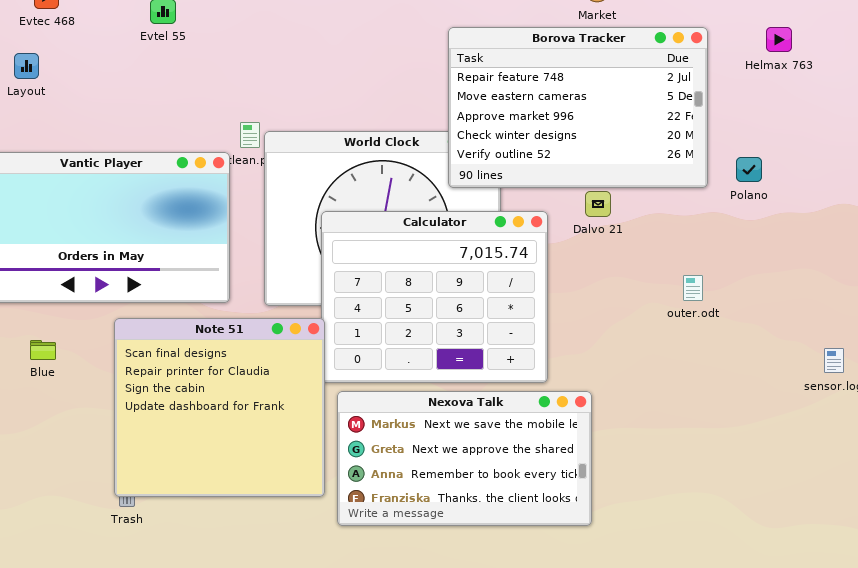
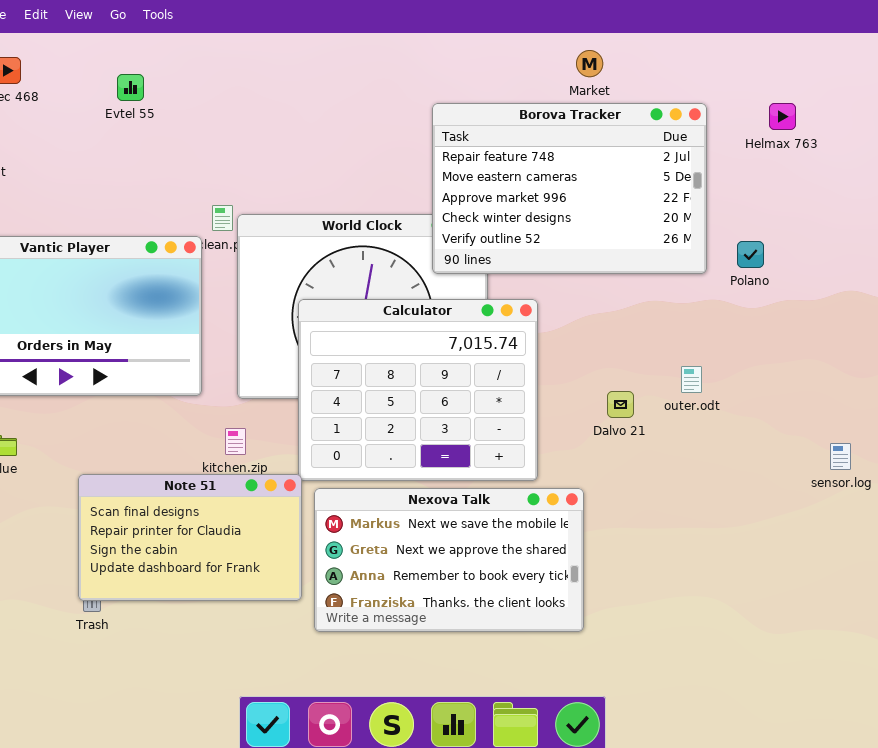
Dalvo 21: [585,191,611,217] -> [607,391,634,418], moved
Note 51: [114,318,325,497] -> [78,474,302,601], resized

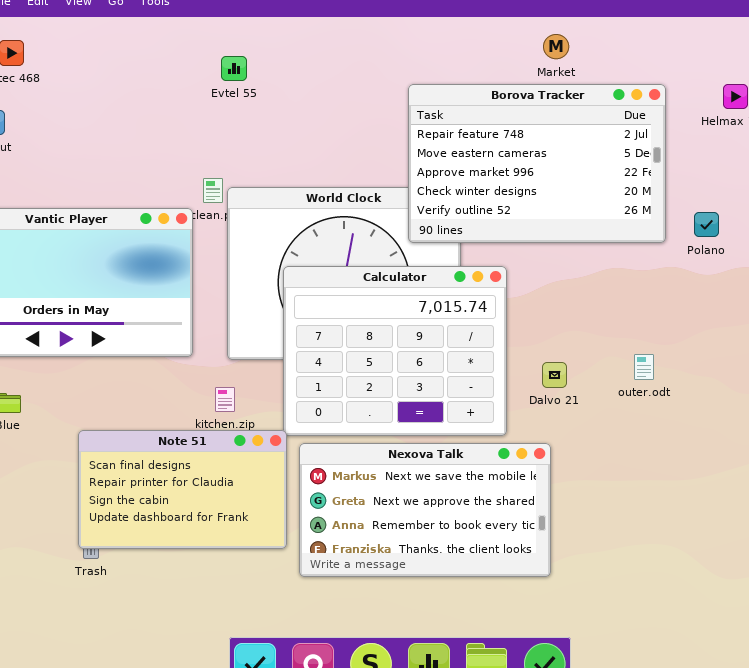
Evtel 55: [117,74,144,101] -> [221,56,247,81], moved
outer.odt: [681,366,702,393] -> [634,354,654,380], moved
Dalvo 21: [607,391,634,418] -> [542,362,567,388], moved

